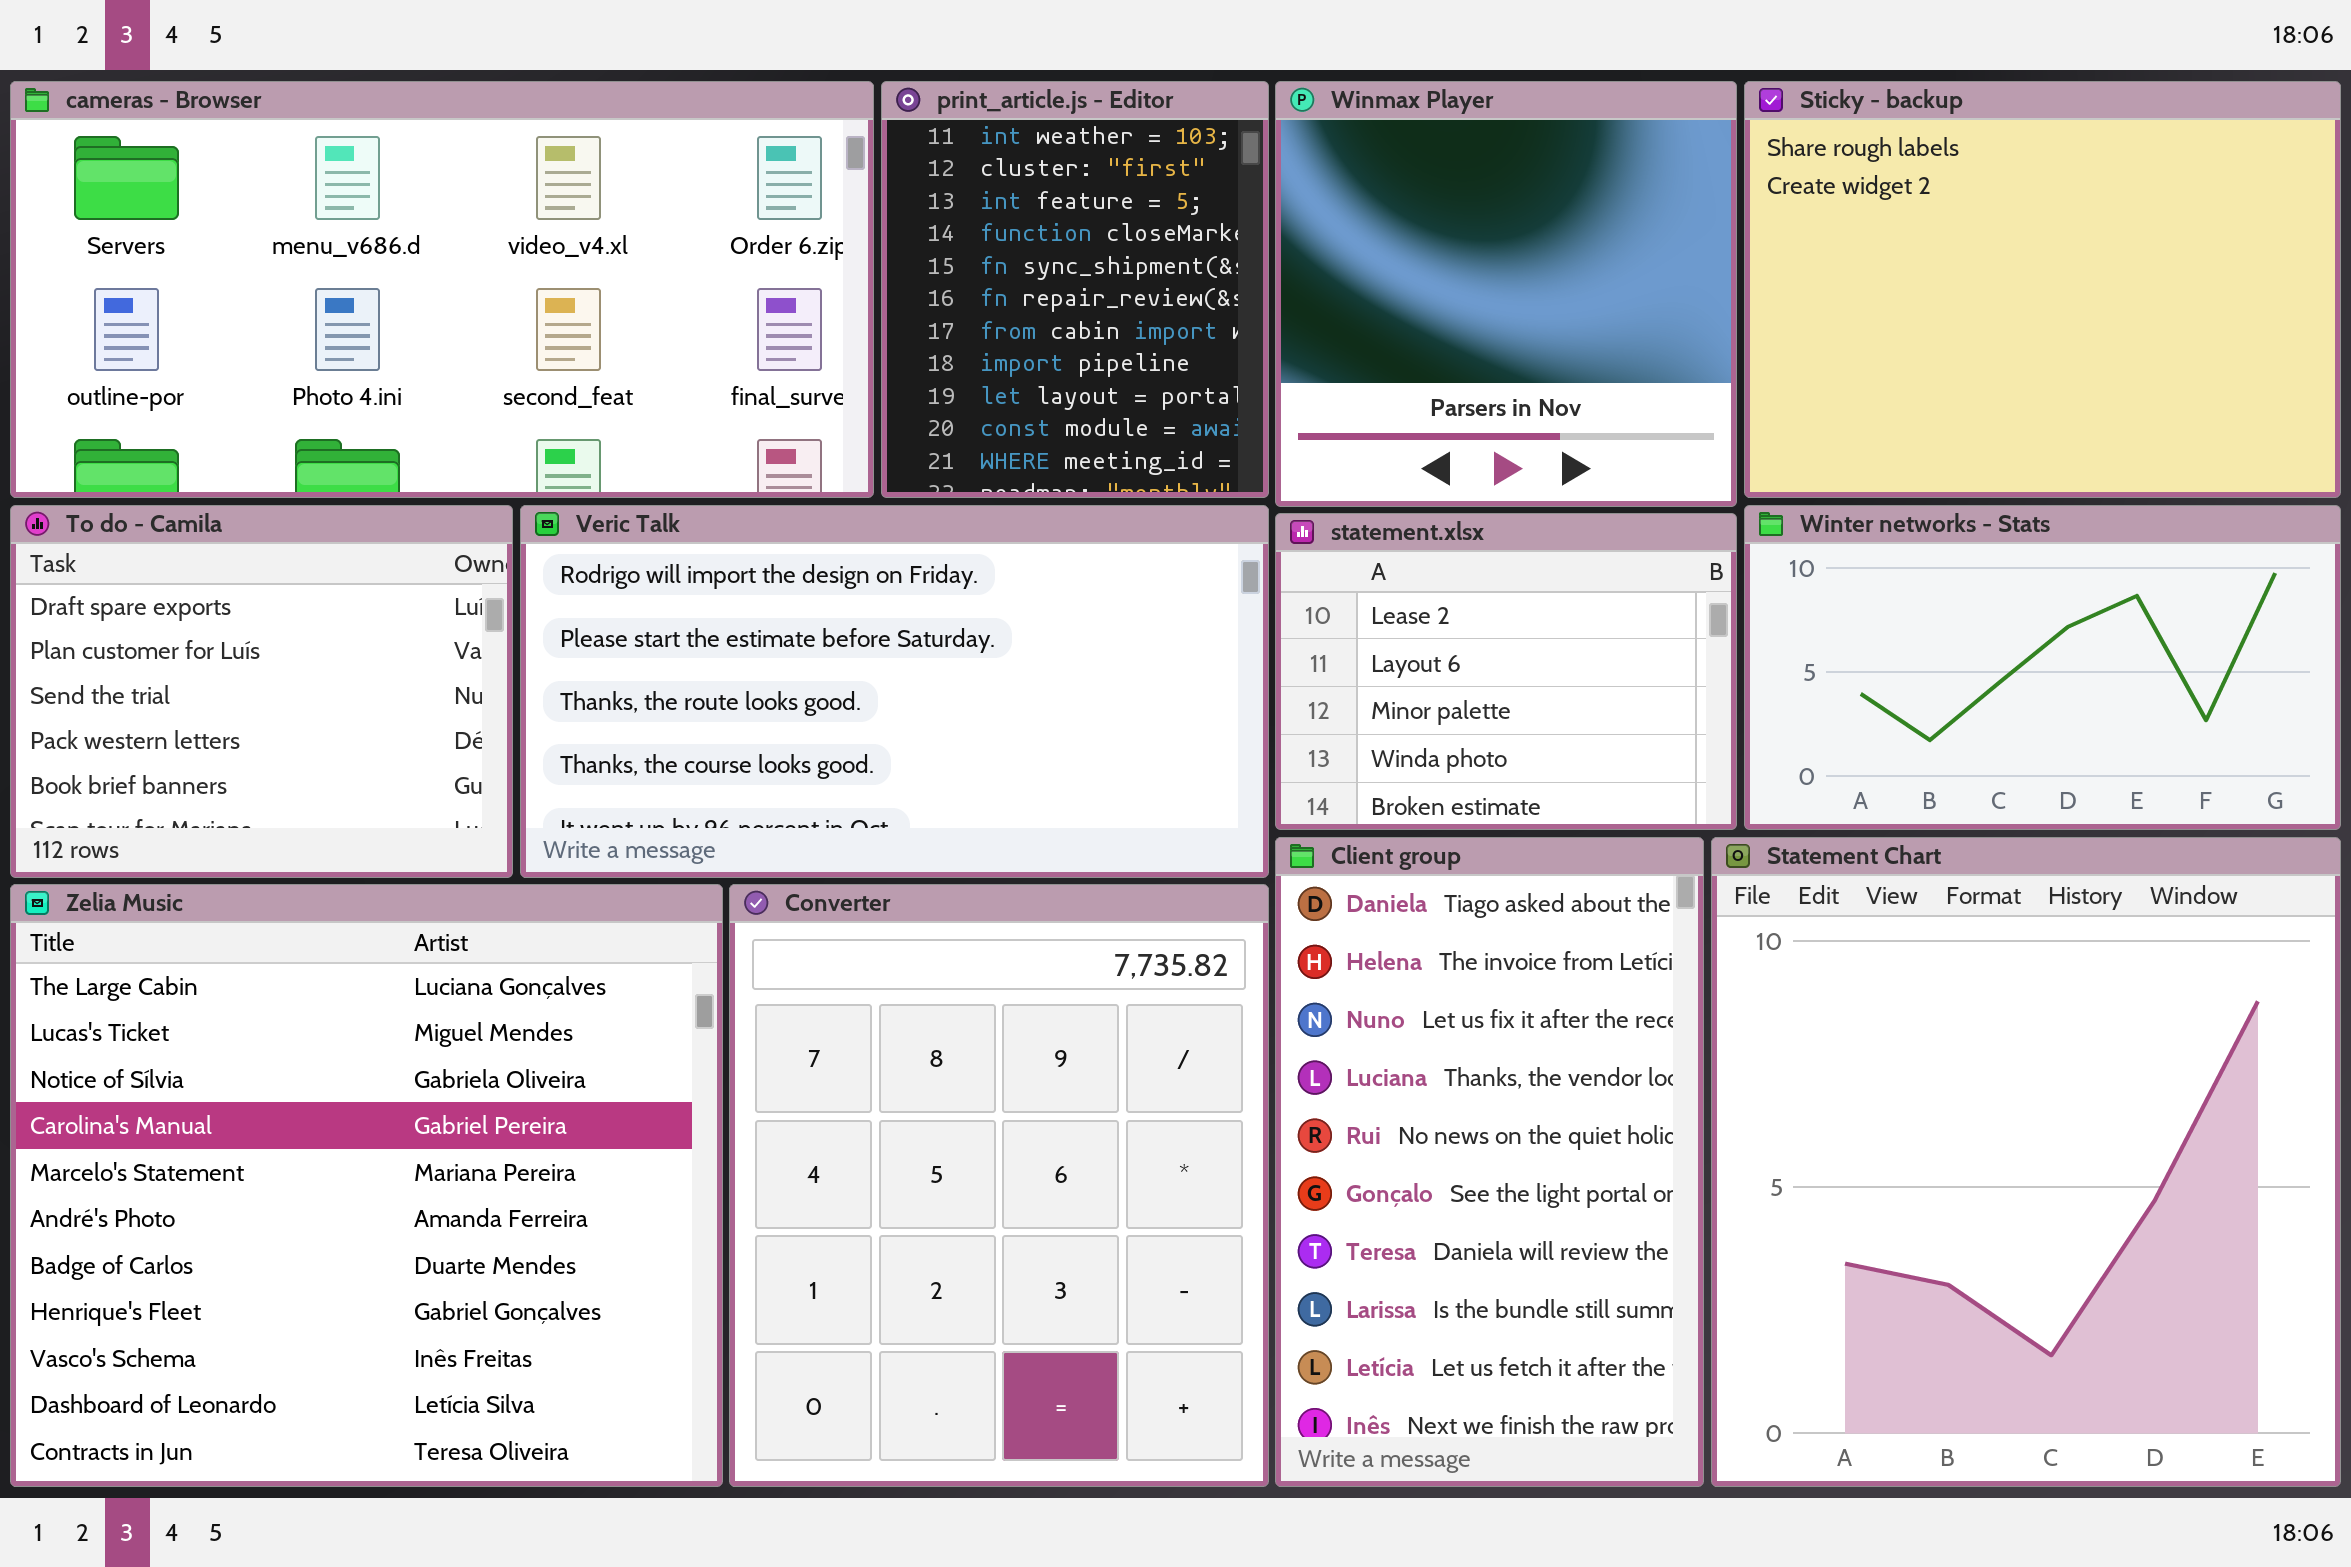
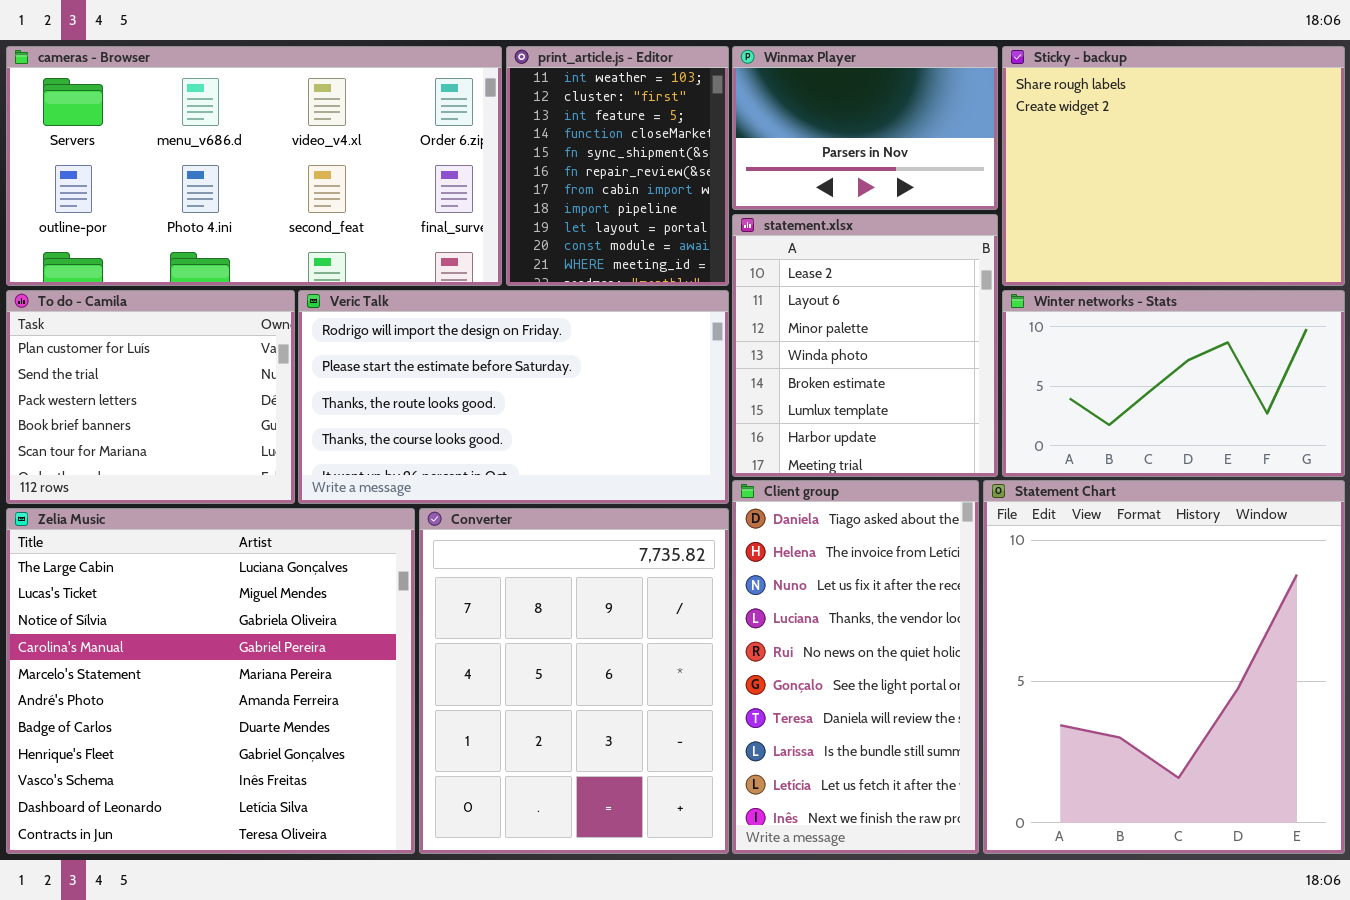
Winmax Player: [1275,81,1737,507] -> [732,46,998,210], resized
To do - Camila: [10,505,513,878] -> [6,290,295,504], scrolled down 1 row
statement.xlsx: [1275,513,1737,830] -> [732,214,998,477], resized

